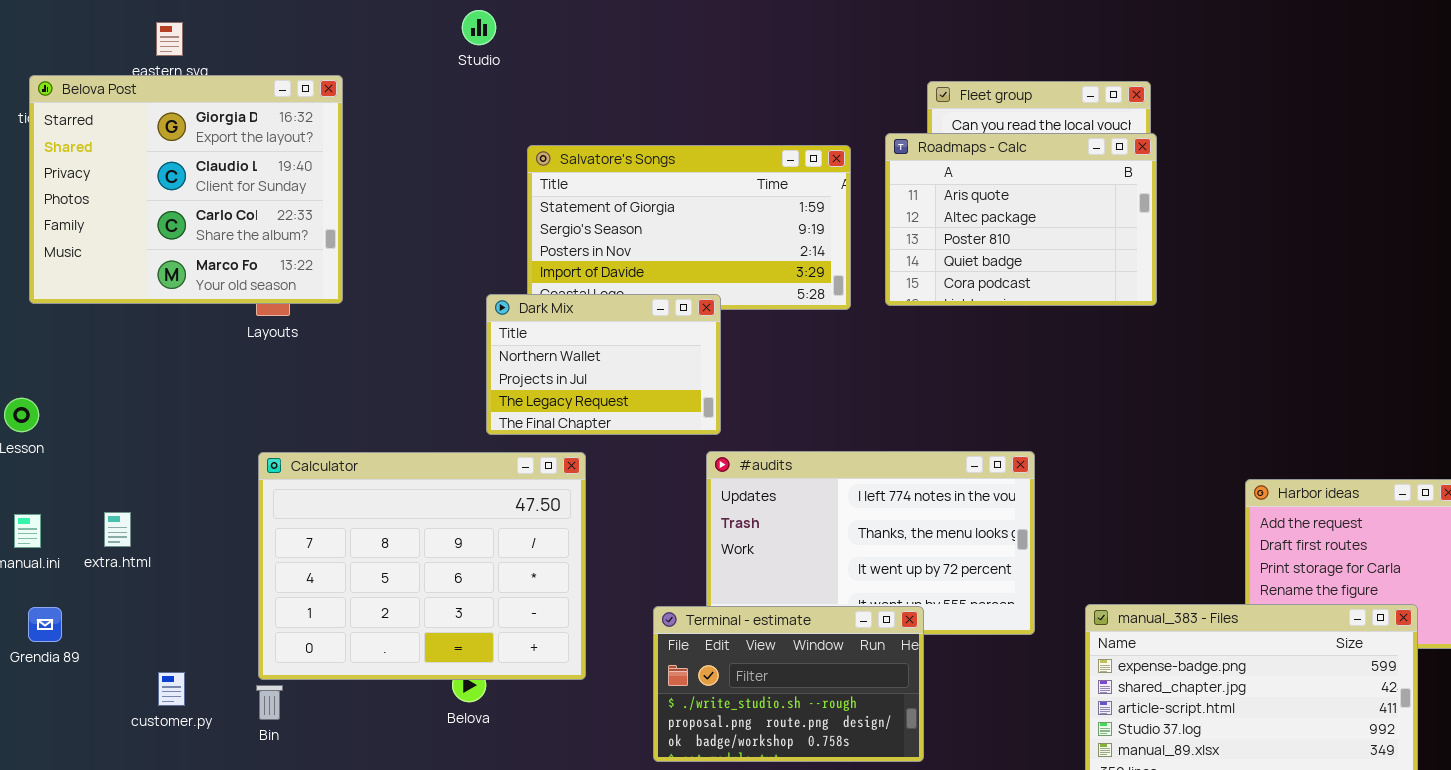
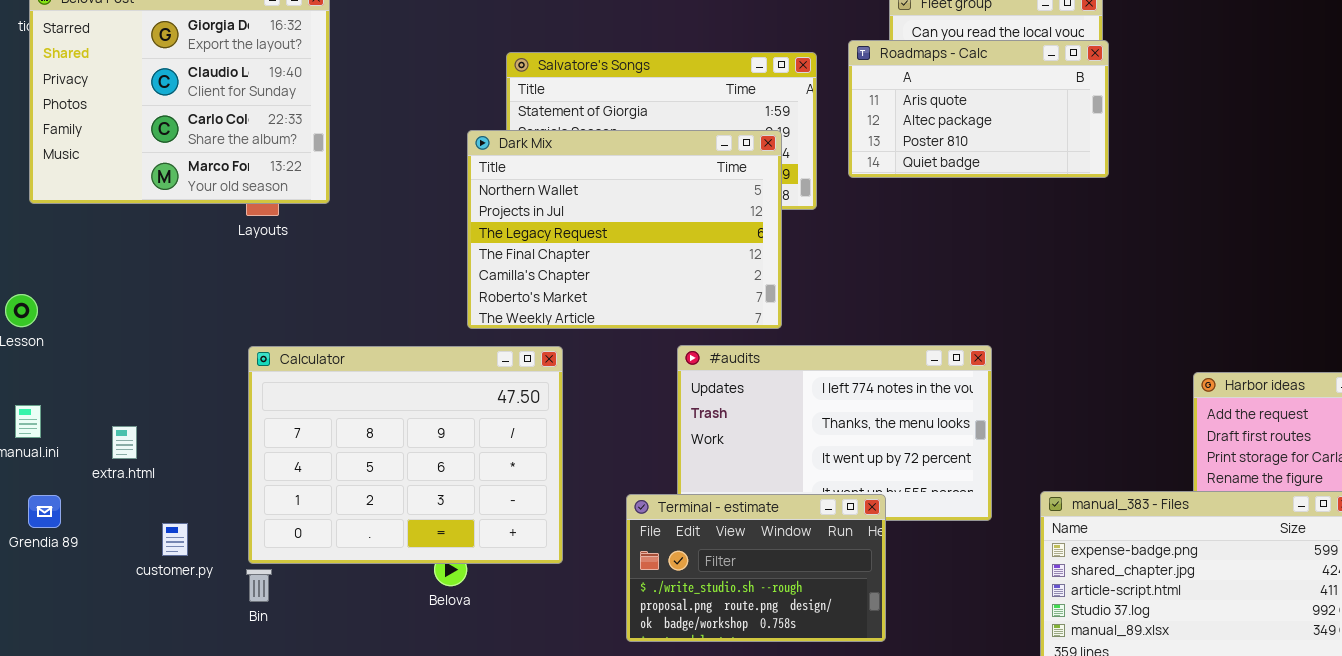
Roadmaps - Calc: [885,133,1157,306] -> [848,40,1109,178], resized
Dark Mix: [486,294,721,435] -> [467,130,782,329], resized
extra.html: [104,512,131,547] -> [112,426,137,459], moved
customer.py: [158,672,185,706] -> [162,523,188,556], moved

